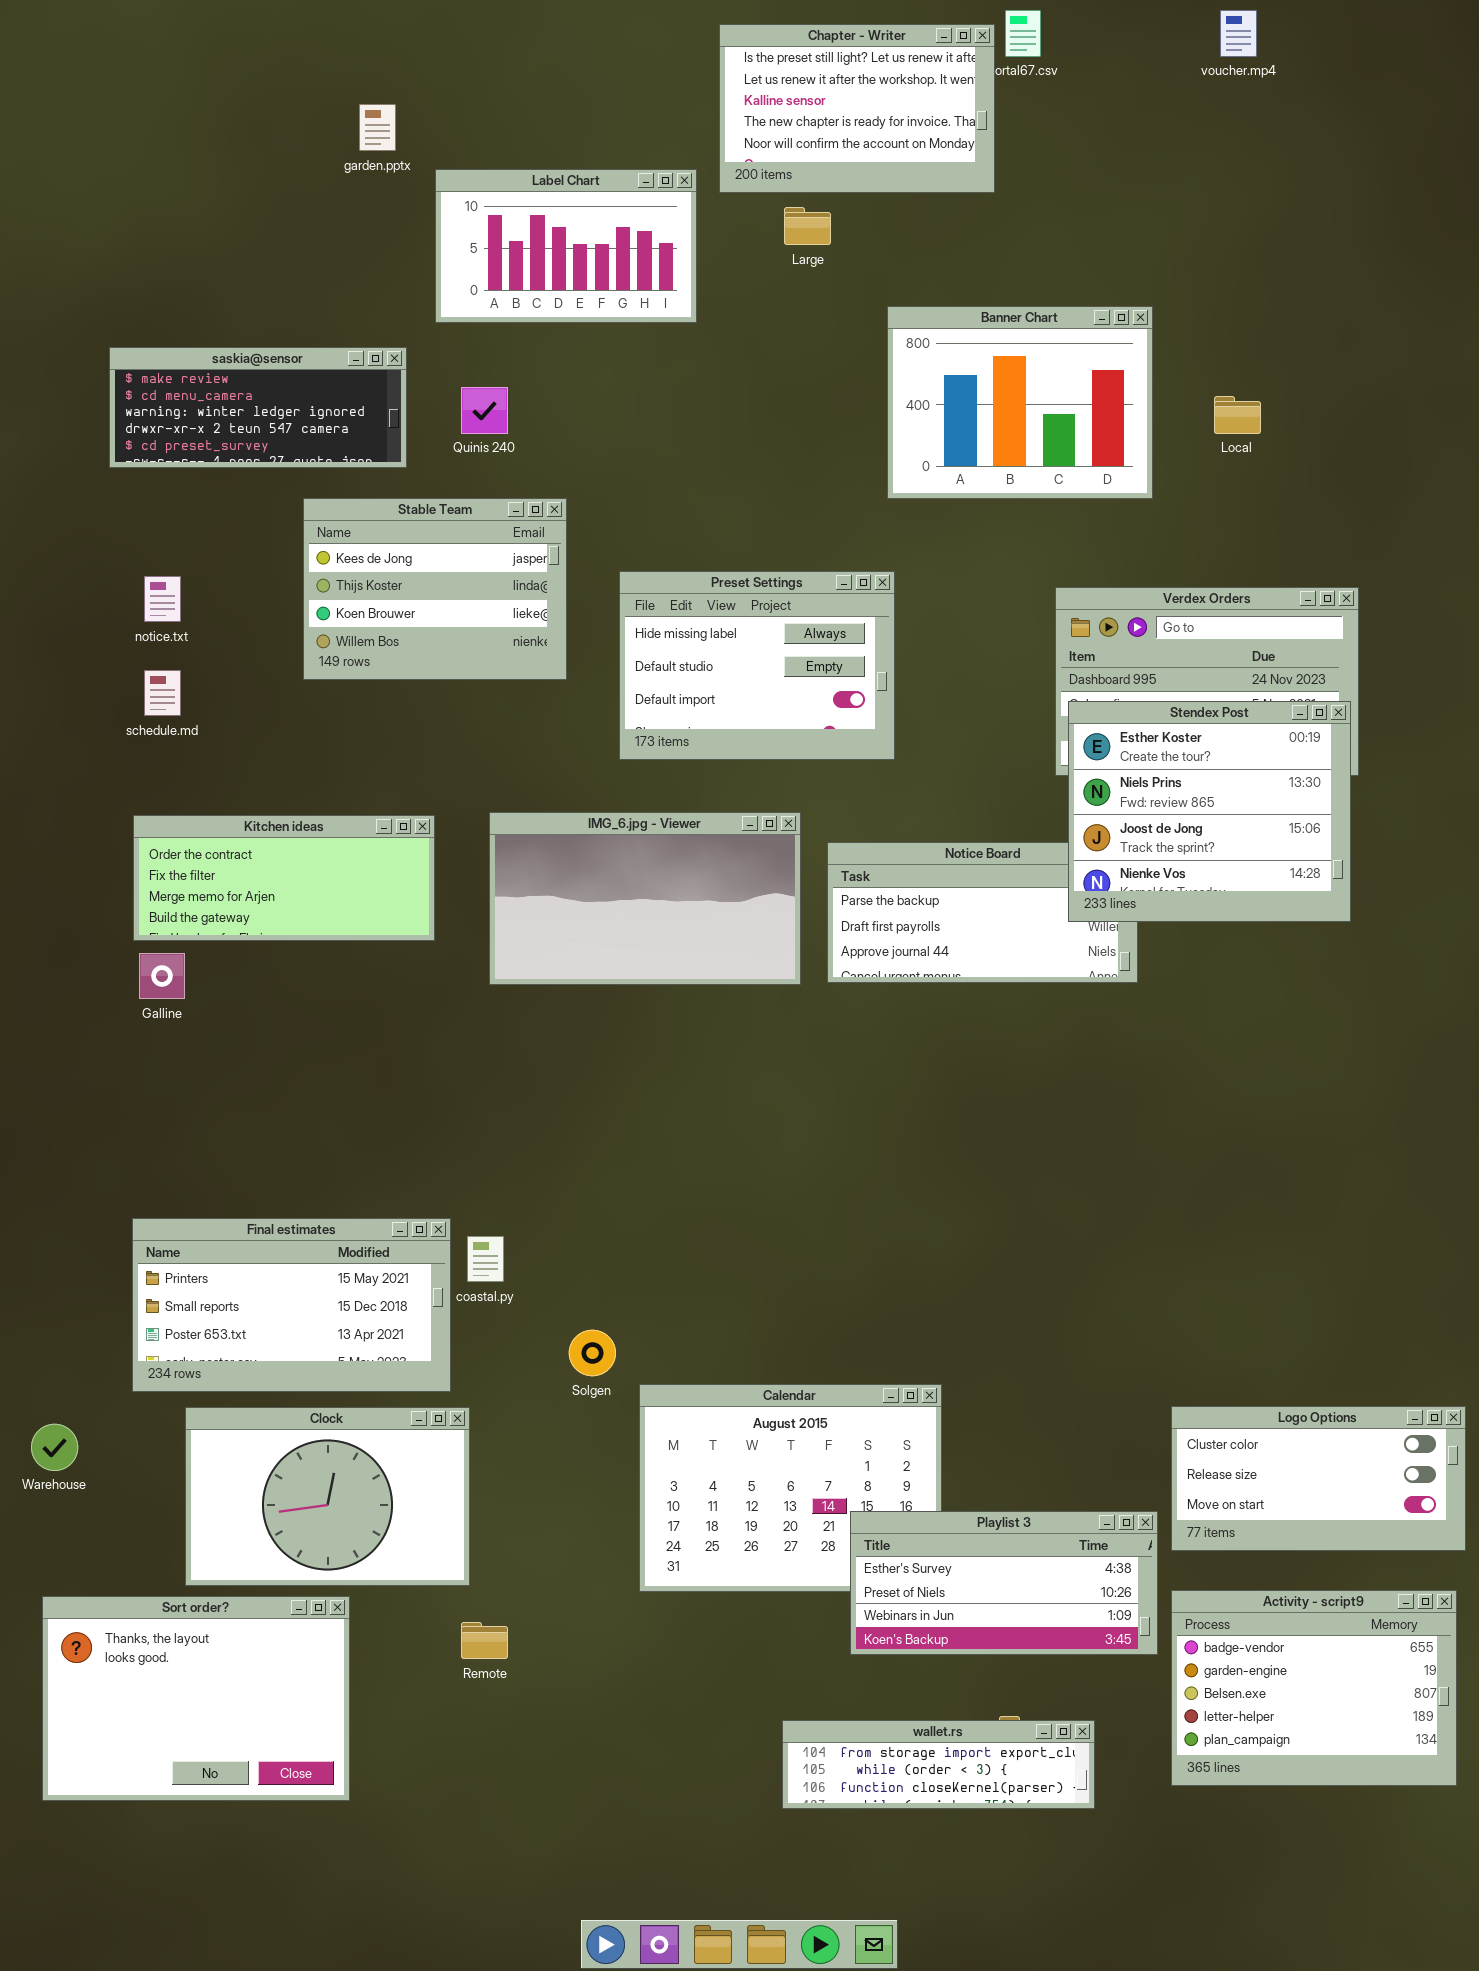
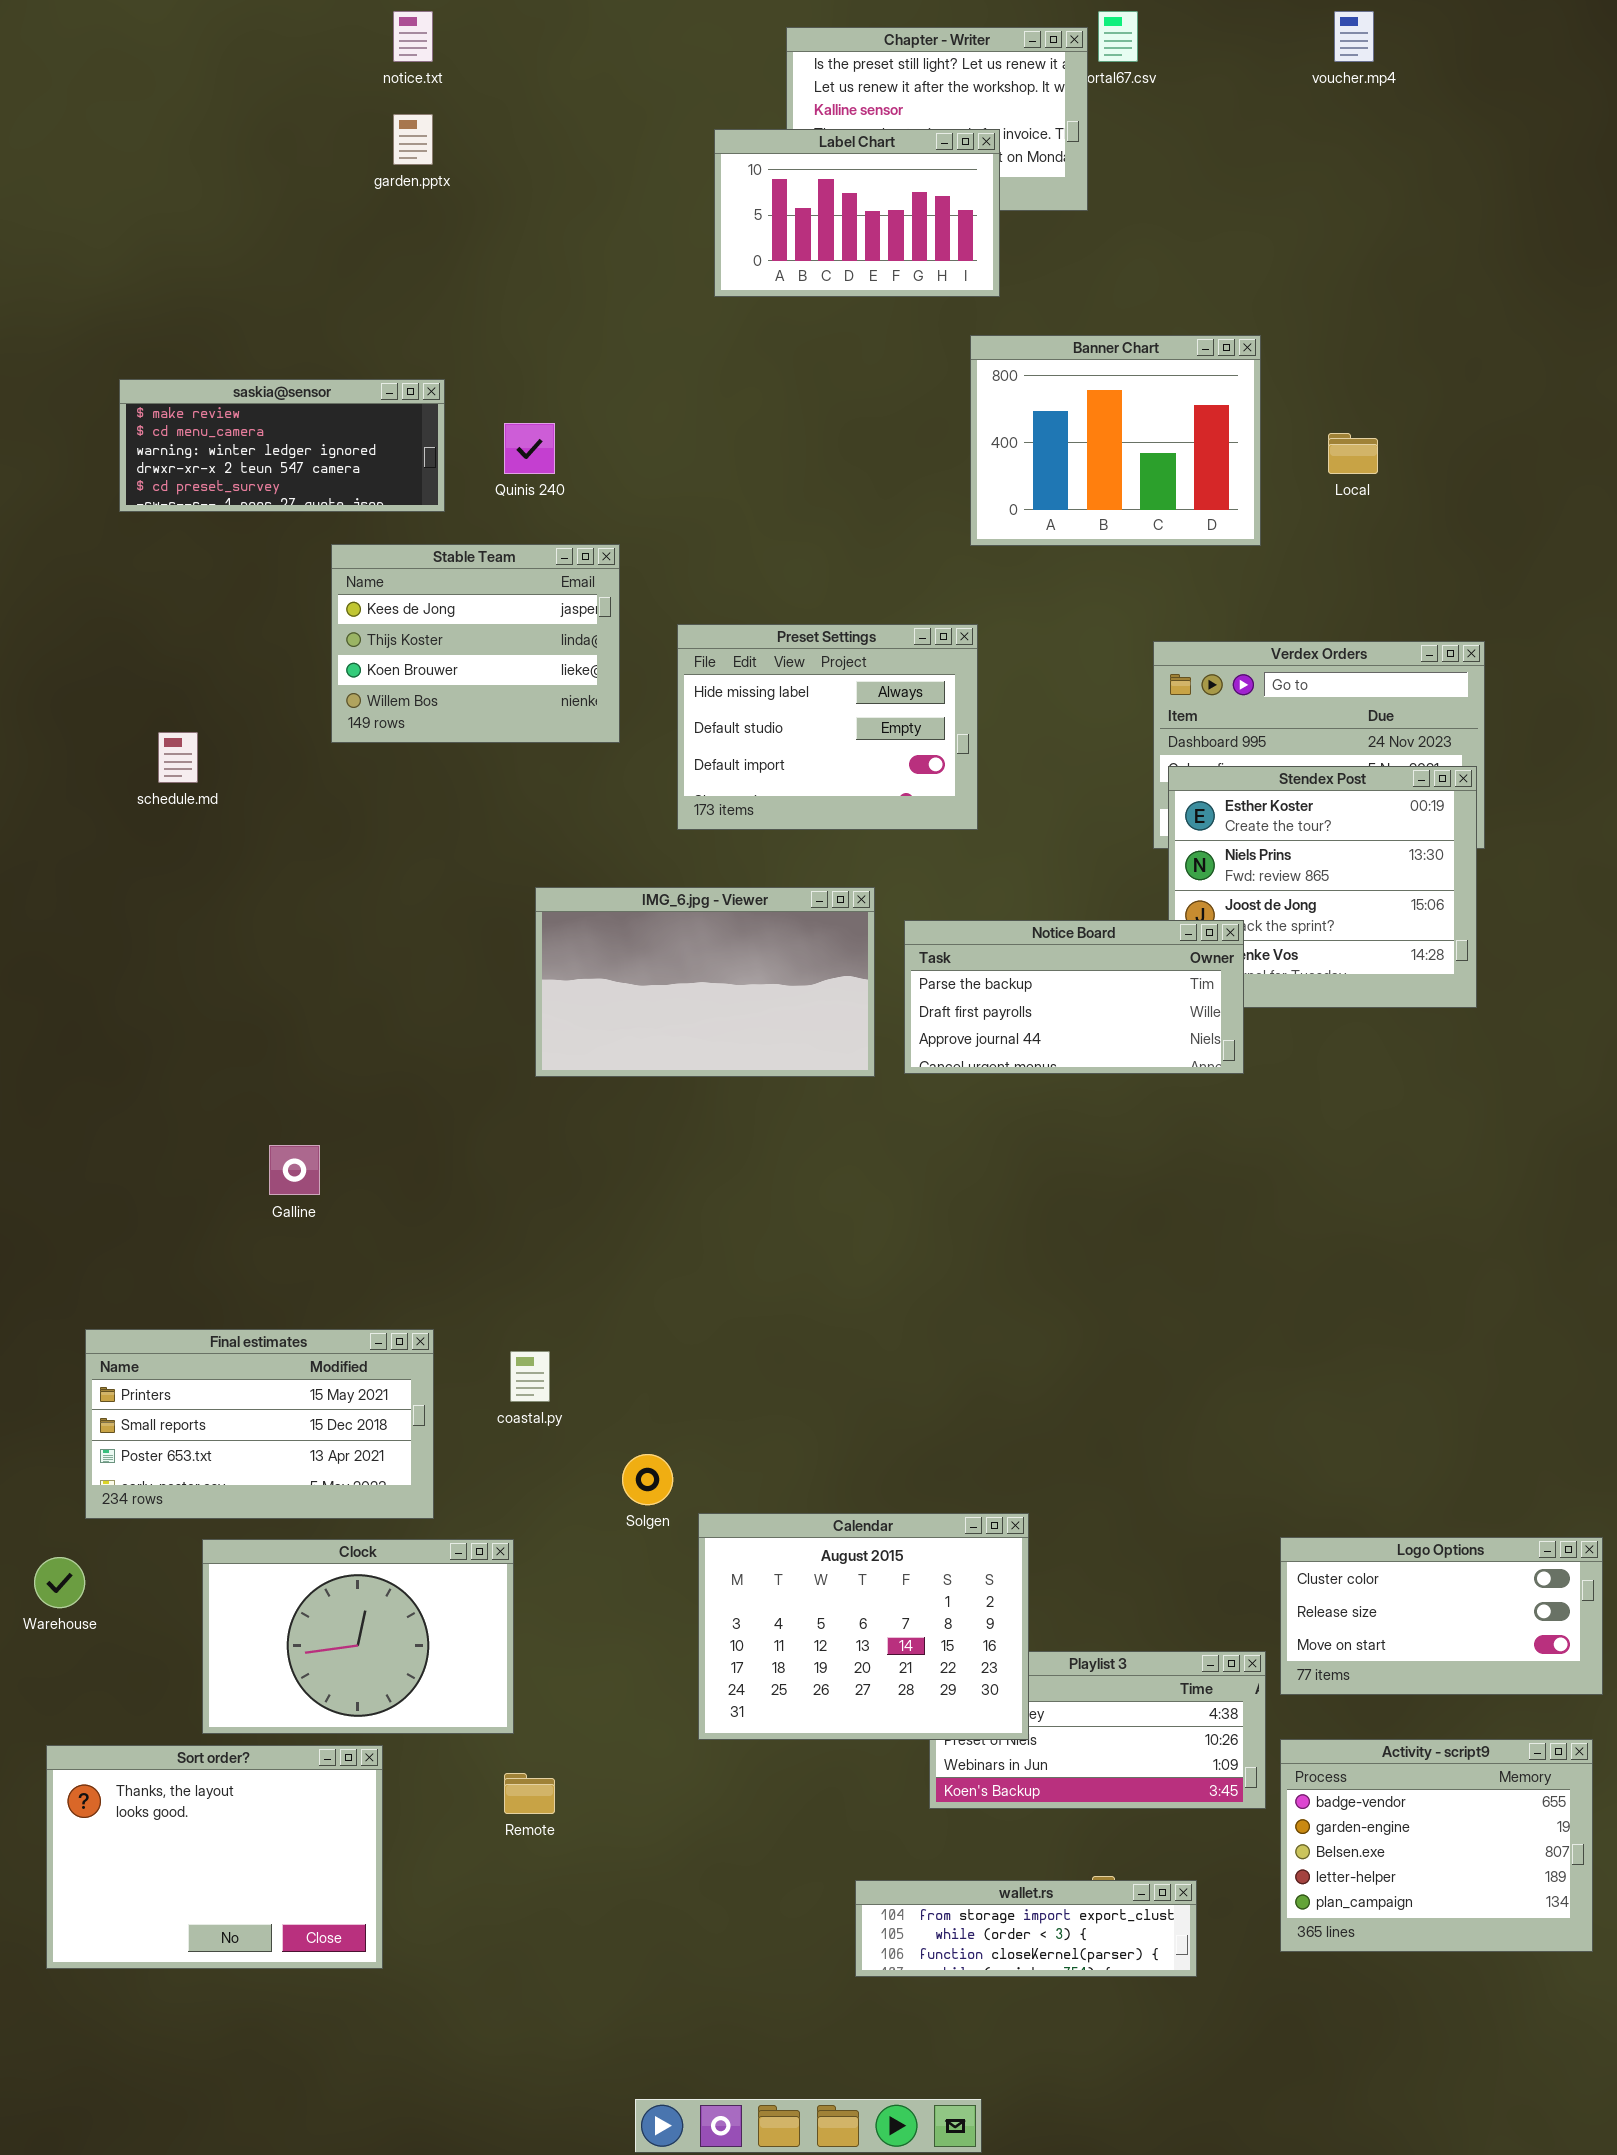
Label Chart: [435,169,697,323] -> [714,129,1000,297], moved
notice.txt: [144,576,181,622] -> [393,11,433,62], moved
Kitchen ideas: [133,815,435,941] -> none, closed
Notice Board: [827,842,1138,983] -> [904,920,1244,1074], raised
Galline: [139,953,185,999] -> [269,1145,320,1195], moved
Final estimates: [132,1218,451,1392] -> [85,1329,434,1519], moved
Calendar: [639,1384,942,1592] -> [698,1513,1029,1740], raised

